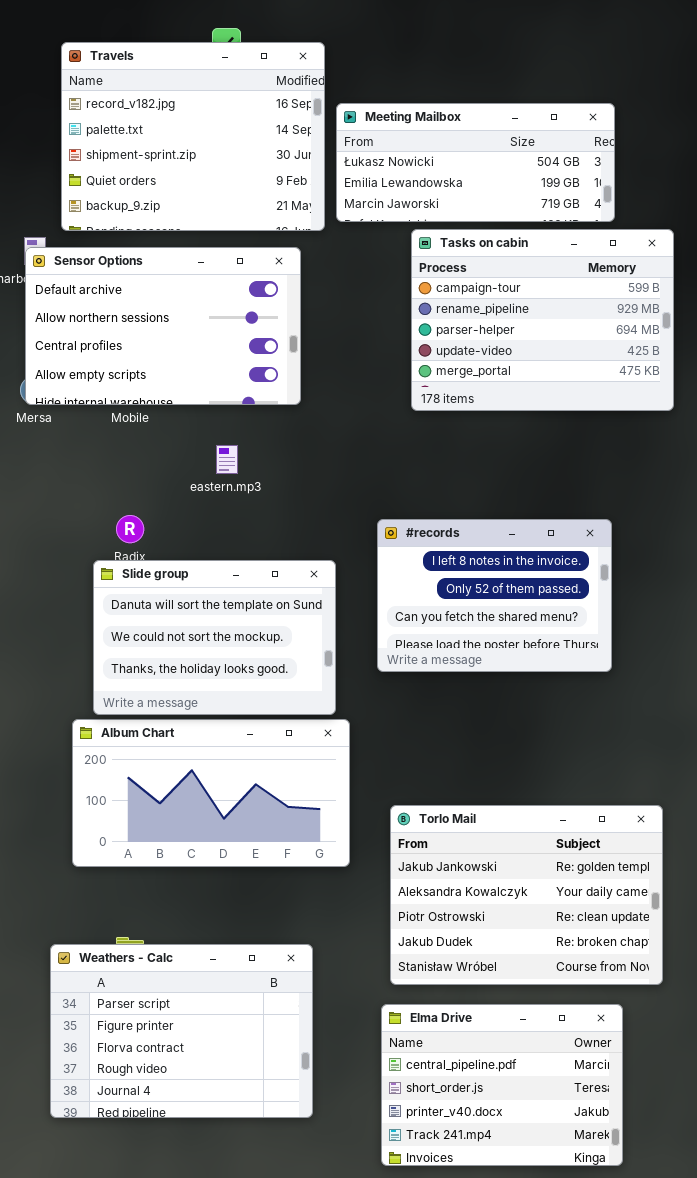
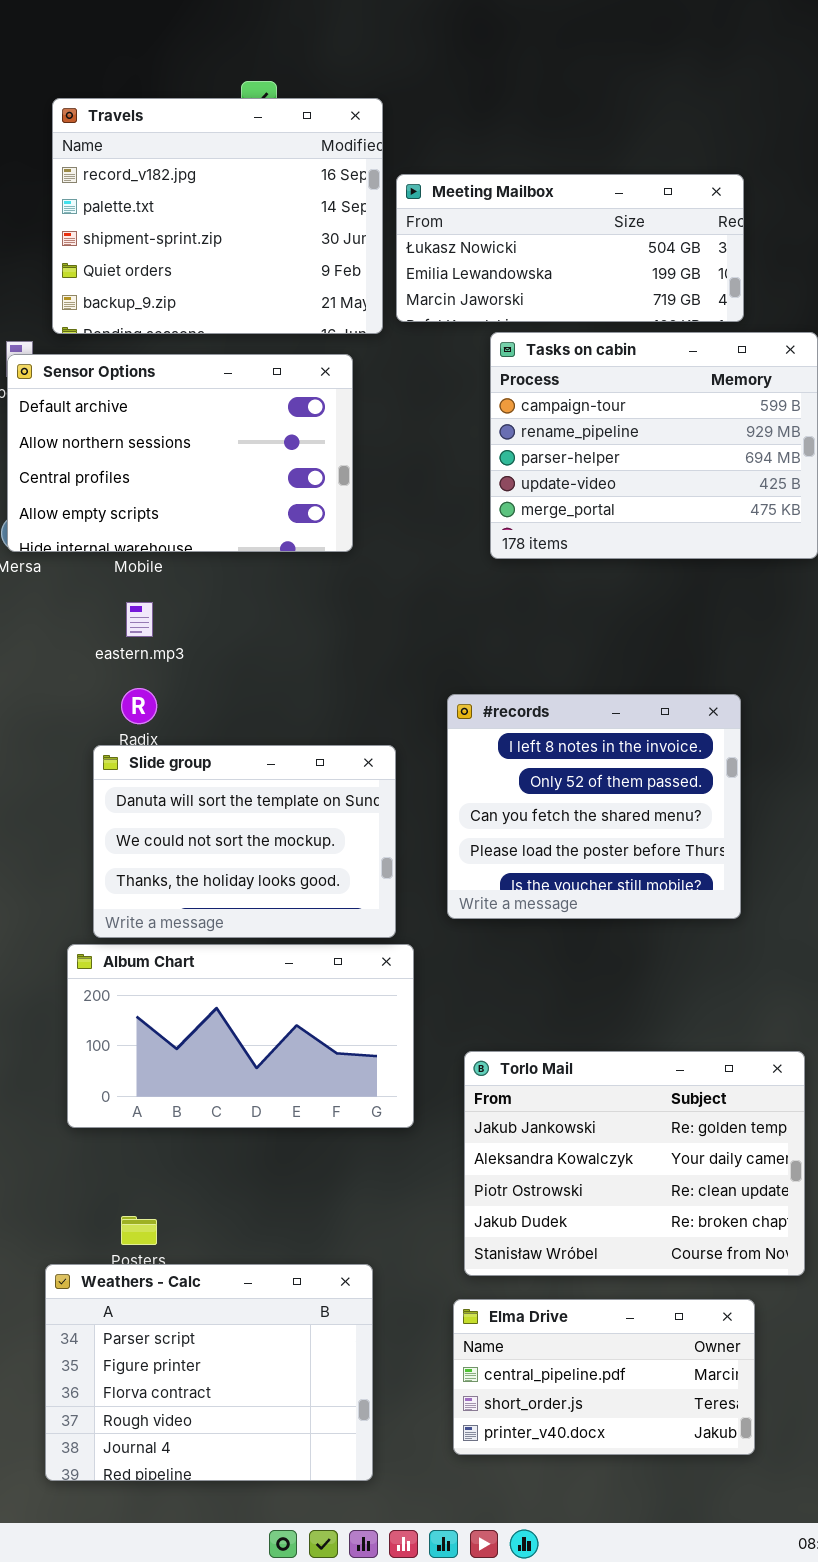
eastern.mp3: [216,445,238,474] -> [126,602,153,637], moved
#records: [377,519,612,672] -> [447,694,741,919], resized
Weathers - Calc: [50,944,313,1118] -> [45,1264,373,1481], moved
Elma Drive: [381,1004,623,1166] -> [453,1299,755,1455], resized

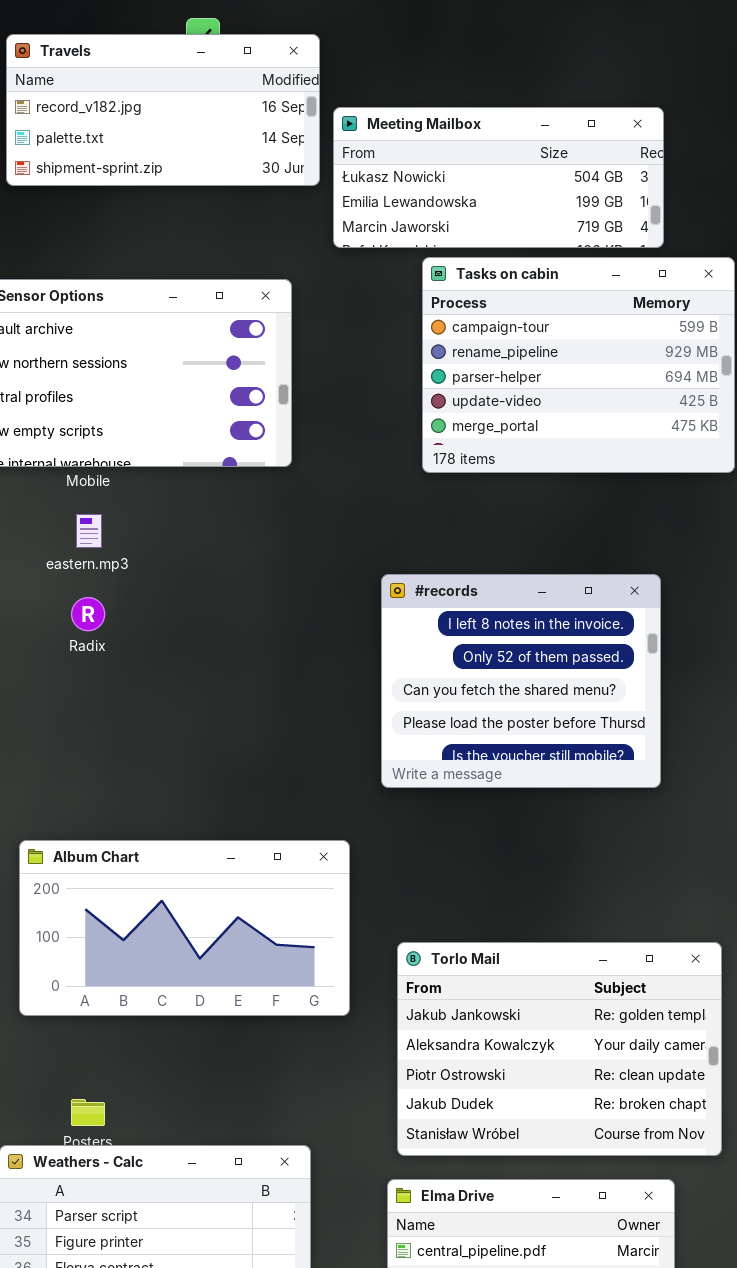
Travels: [52,98,383,334] -> [6,34,320,186], resized
#records: [447,694,741,919] -> [381,574,661,788], moved
Slide group: [93,745,396,938] -> none, closed

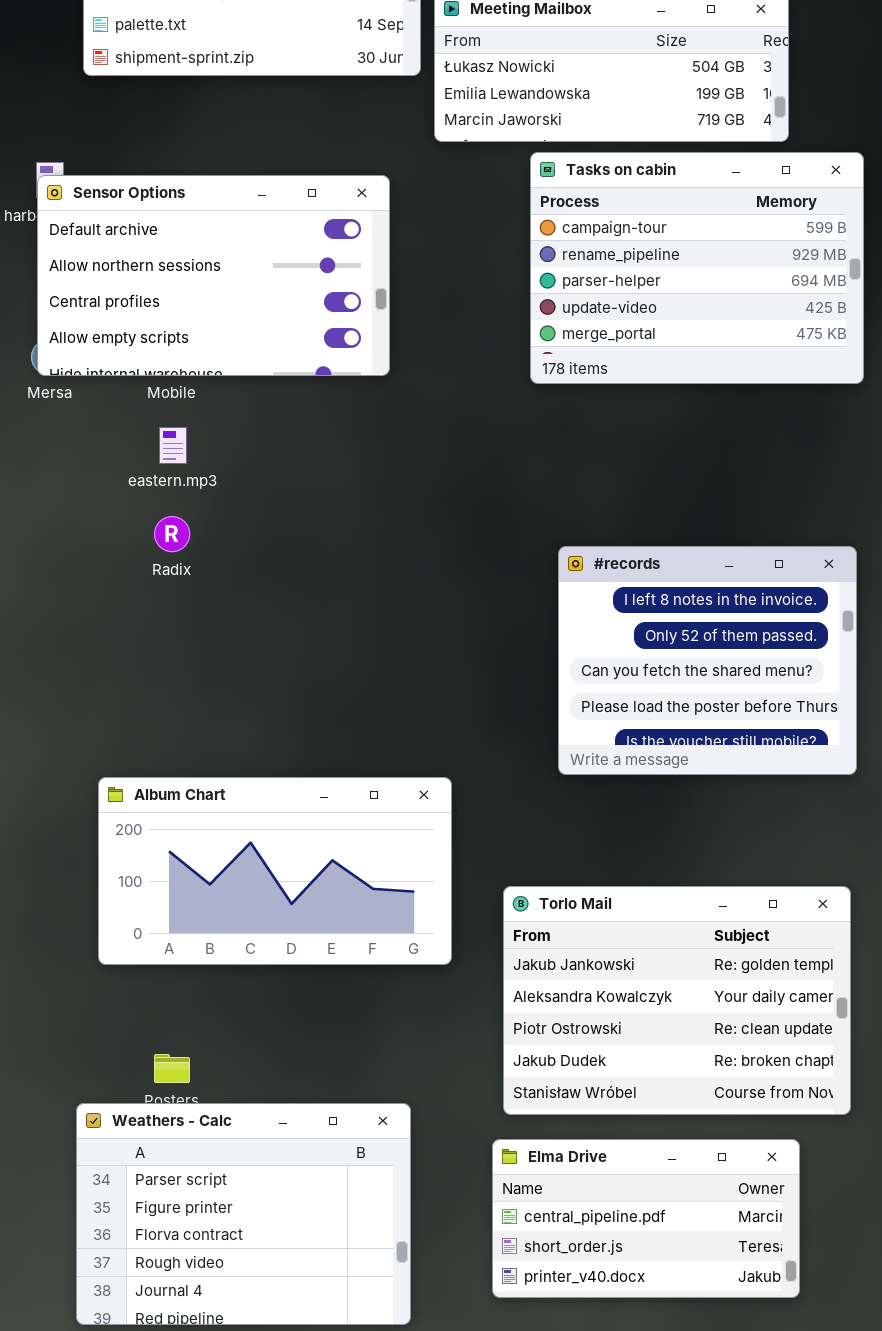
#records: [381,574,661,788] -> [558,546,857,775], moved

